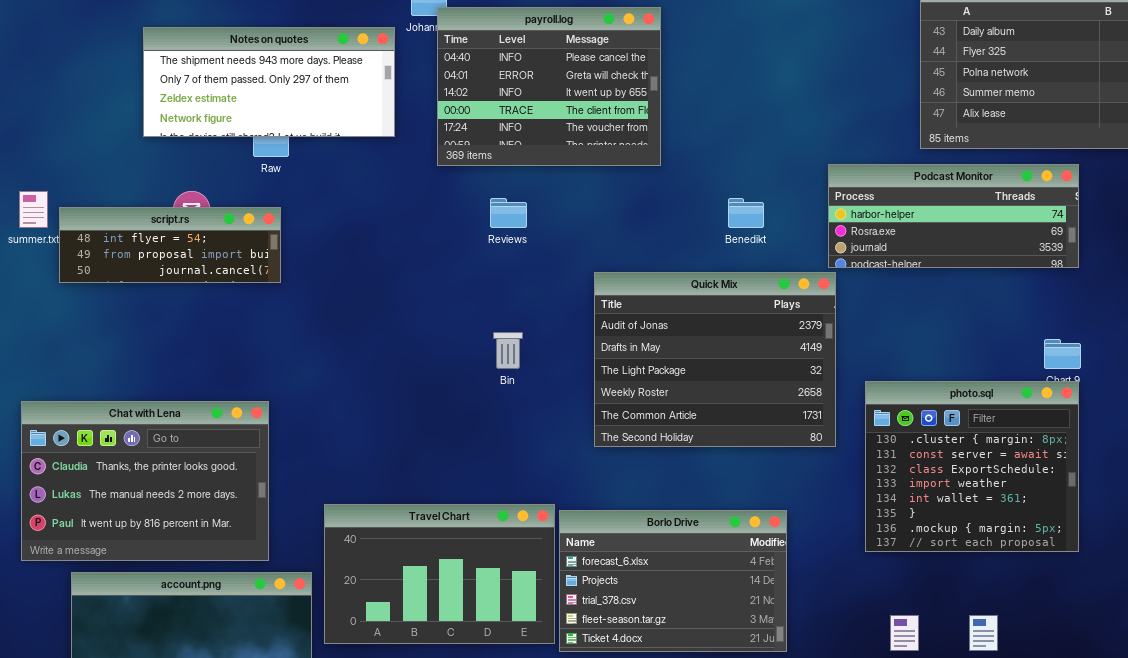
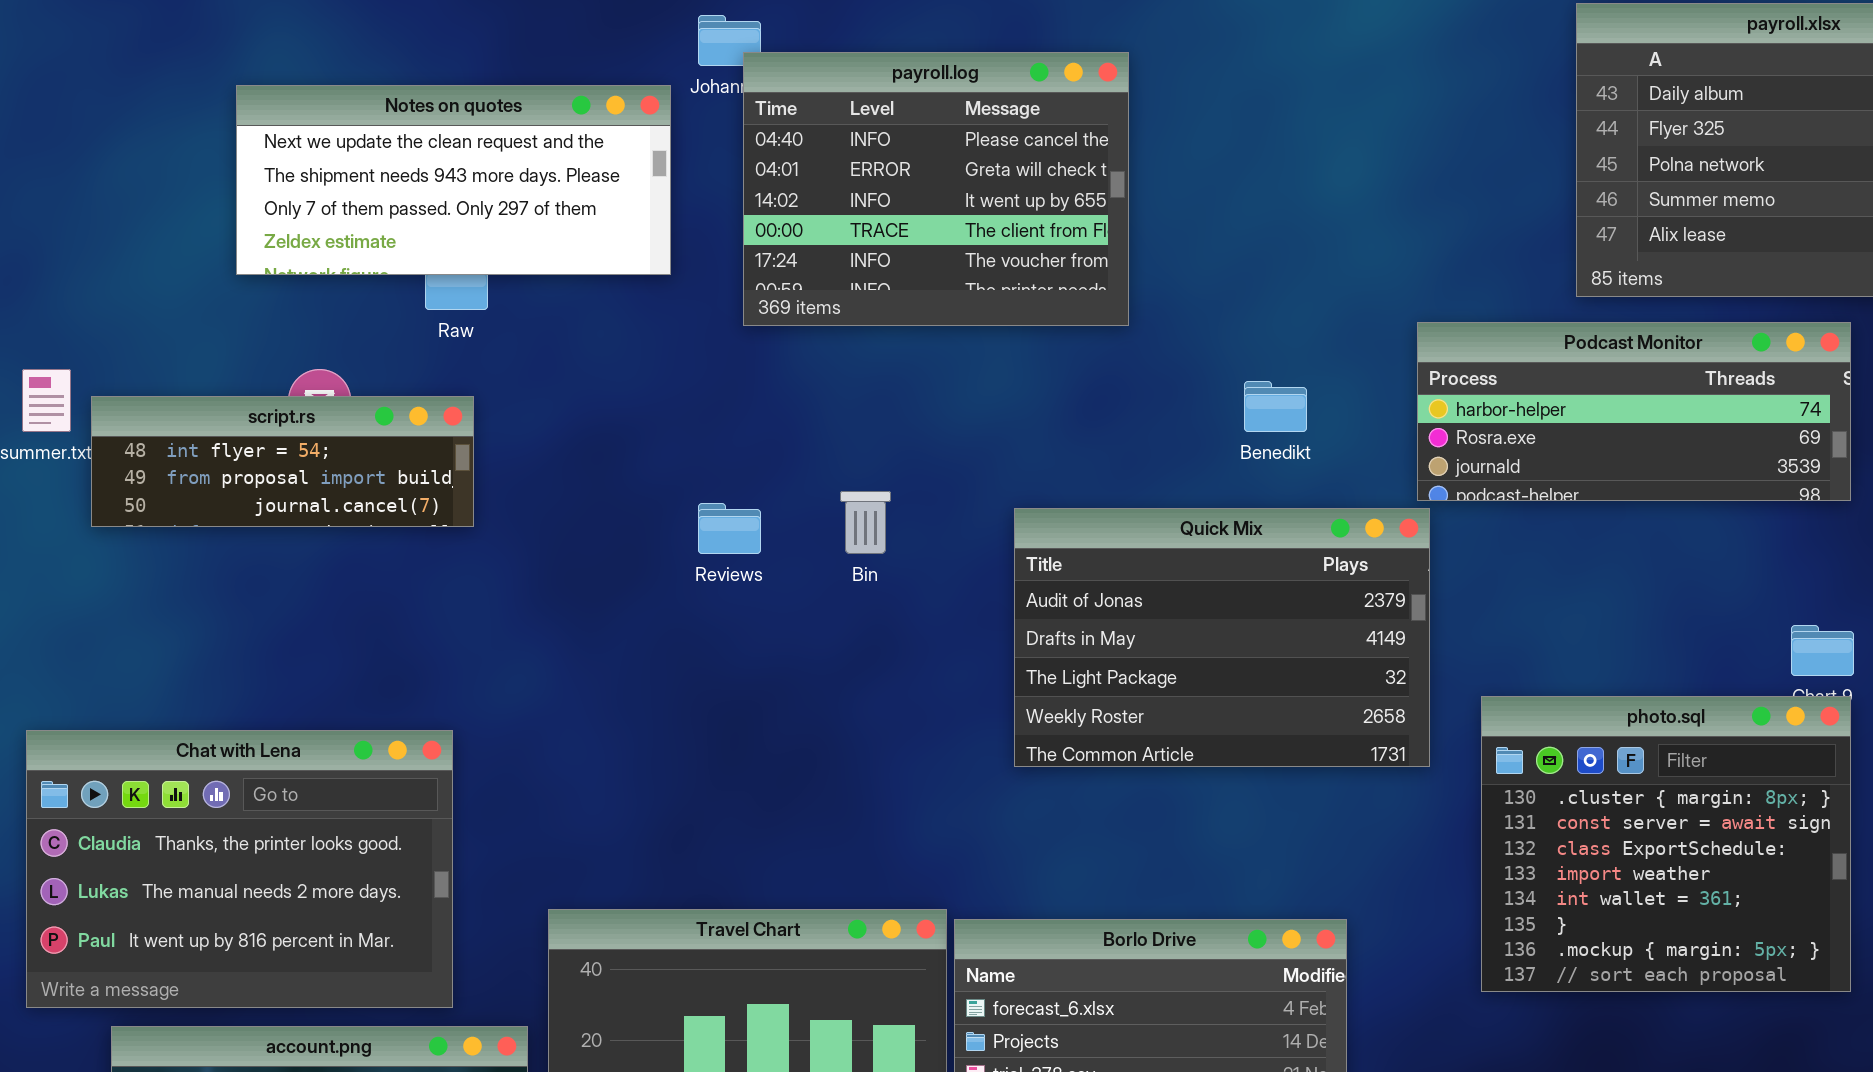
Notes on quotes: [143,27,395,137] -> [236,85,671,275], scrolled up 1 row
Reviews: [490,198,527,228] -> [698,503,761,554], moved
Quick Mix: [594,272,836,447] -> [1014,508,1430,767], resized
Bin: [493,332,523,369] -> [840,491,891,554], moved

